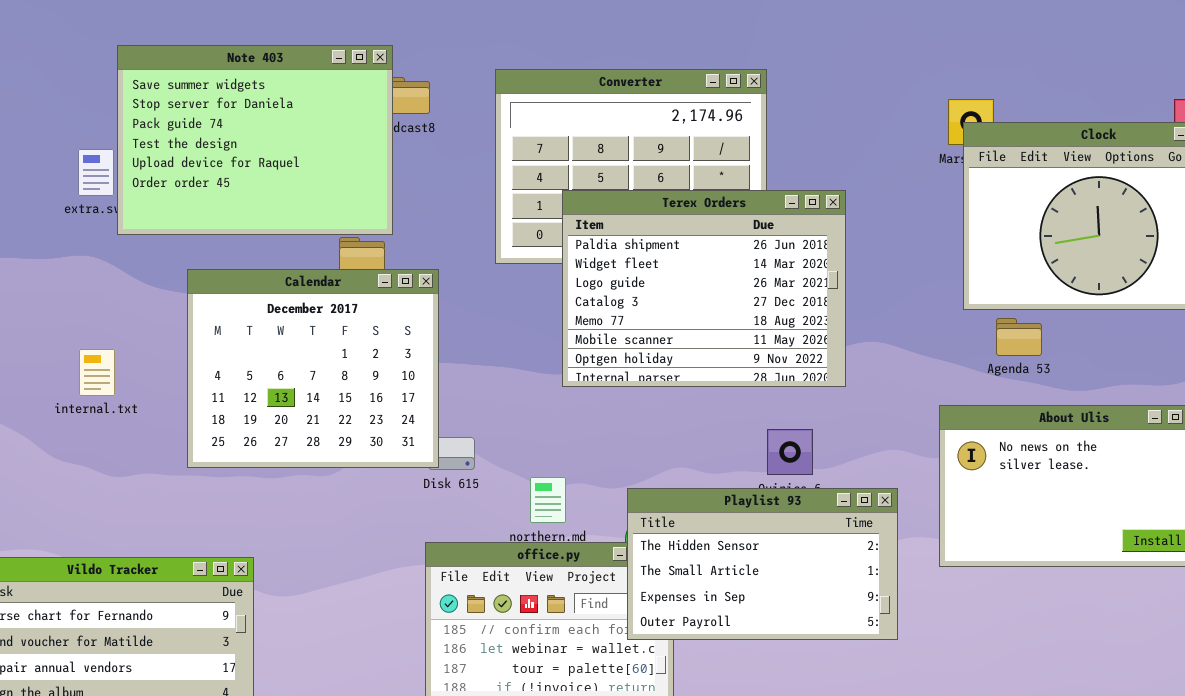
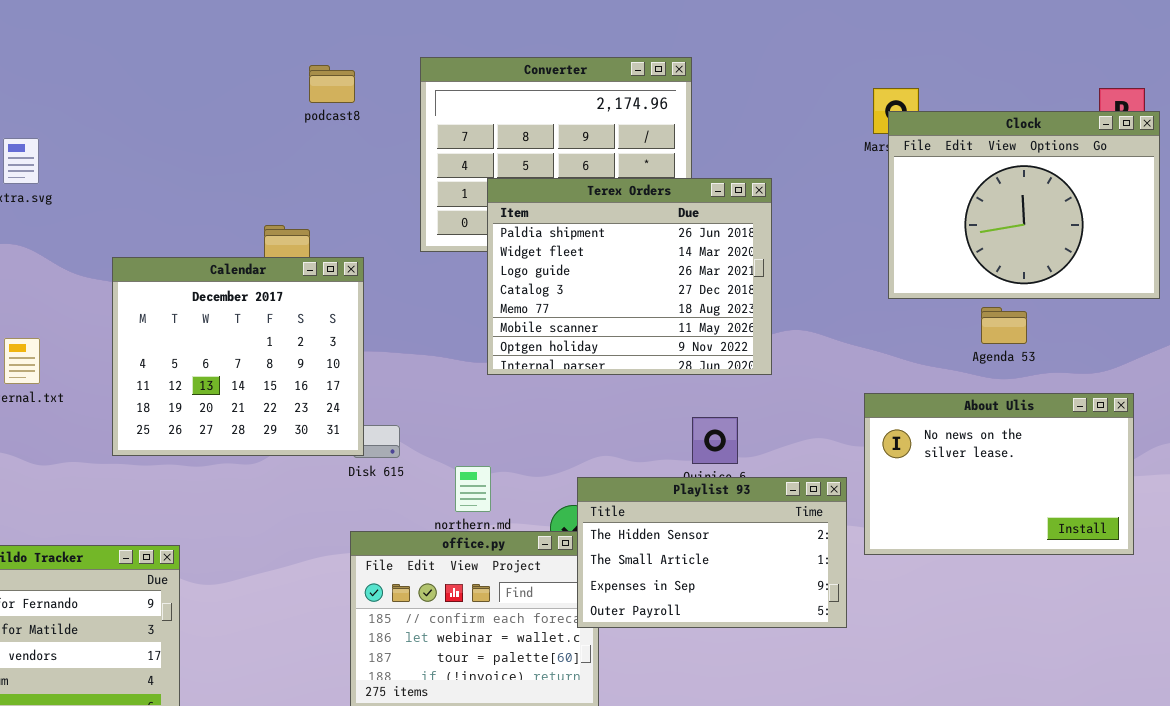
Note 403: [117,45,393,235] -> none, closed
Agenda 53: [996,318,1042,356] -> [981,307,1027,344], moved
Playlist 93: [627,488,898,640] -> [577,477,847,628], moved

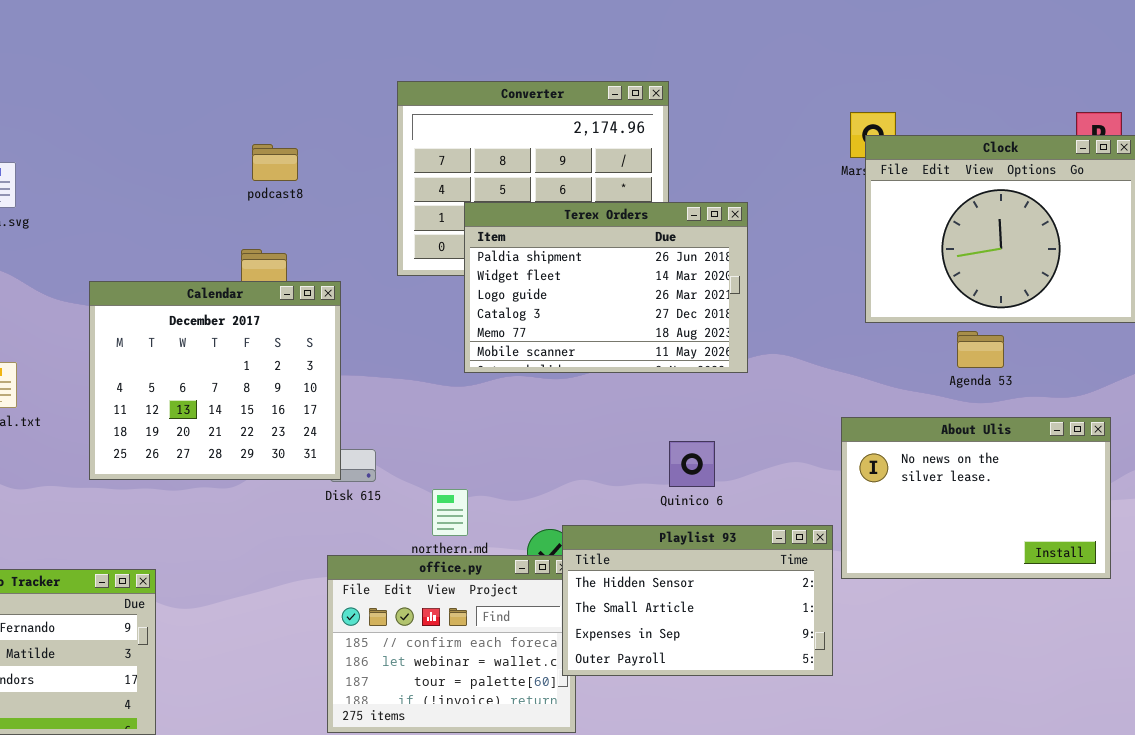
podcast8: [309,65,355,103] -> [252,144,298,181], moved
Terex Orders: [487,178,772,375] -> [464,202,748,373], resized
Playlist 93: [577,477,847,628] -> [562,525,833,676], moved

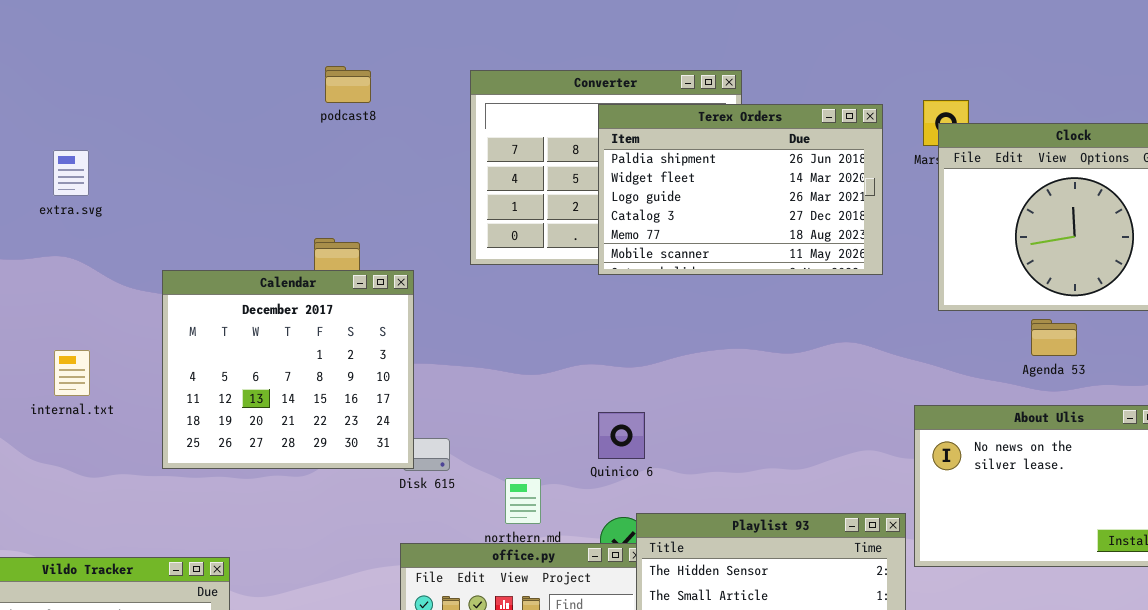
podcast8: [252,144,298,181] -> [325,66,371,103], moved
Terex Orders: [464,202,748,373] -> [598,104,883,275], moved
Quinico 6: [669,441,715,487] -> [598,412,645,459], moved

